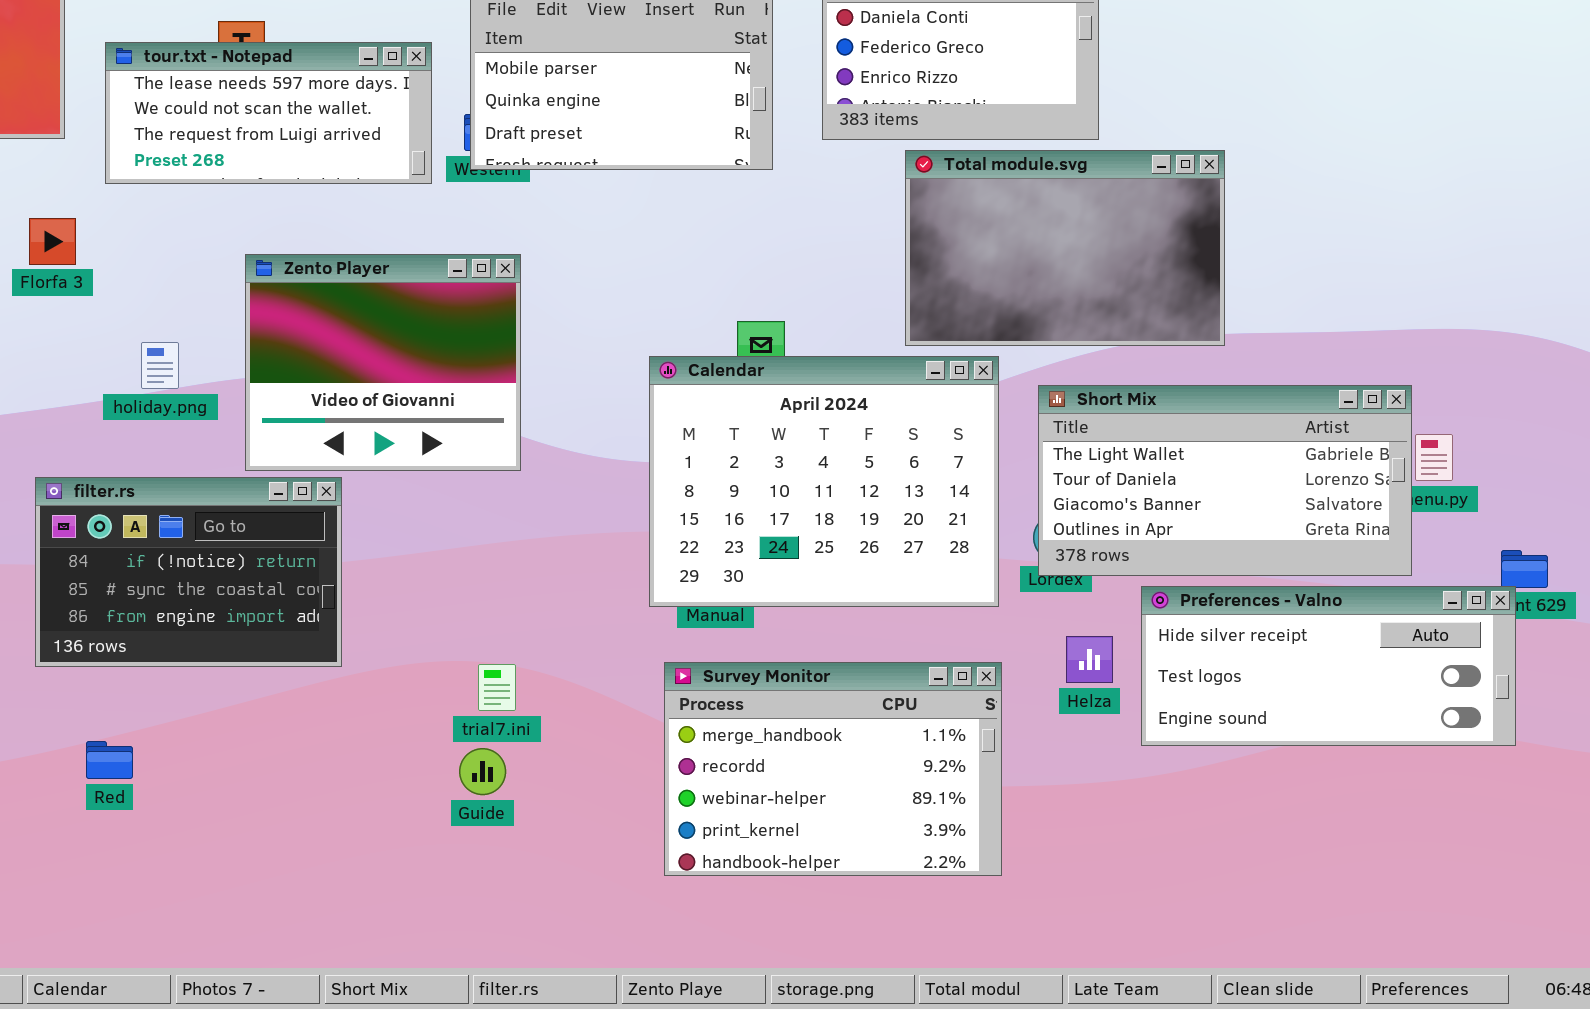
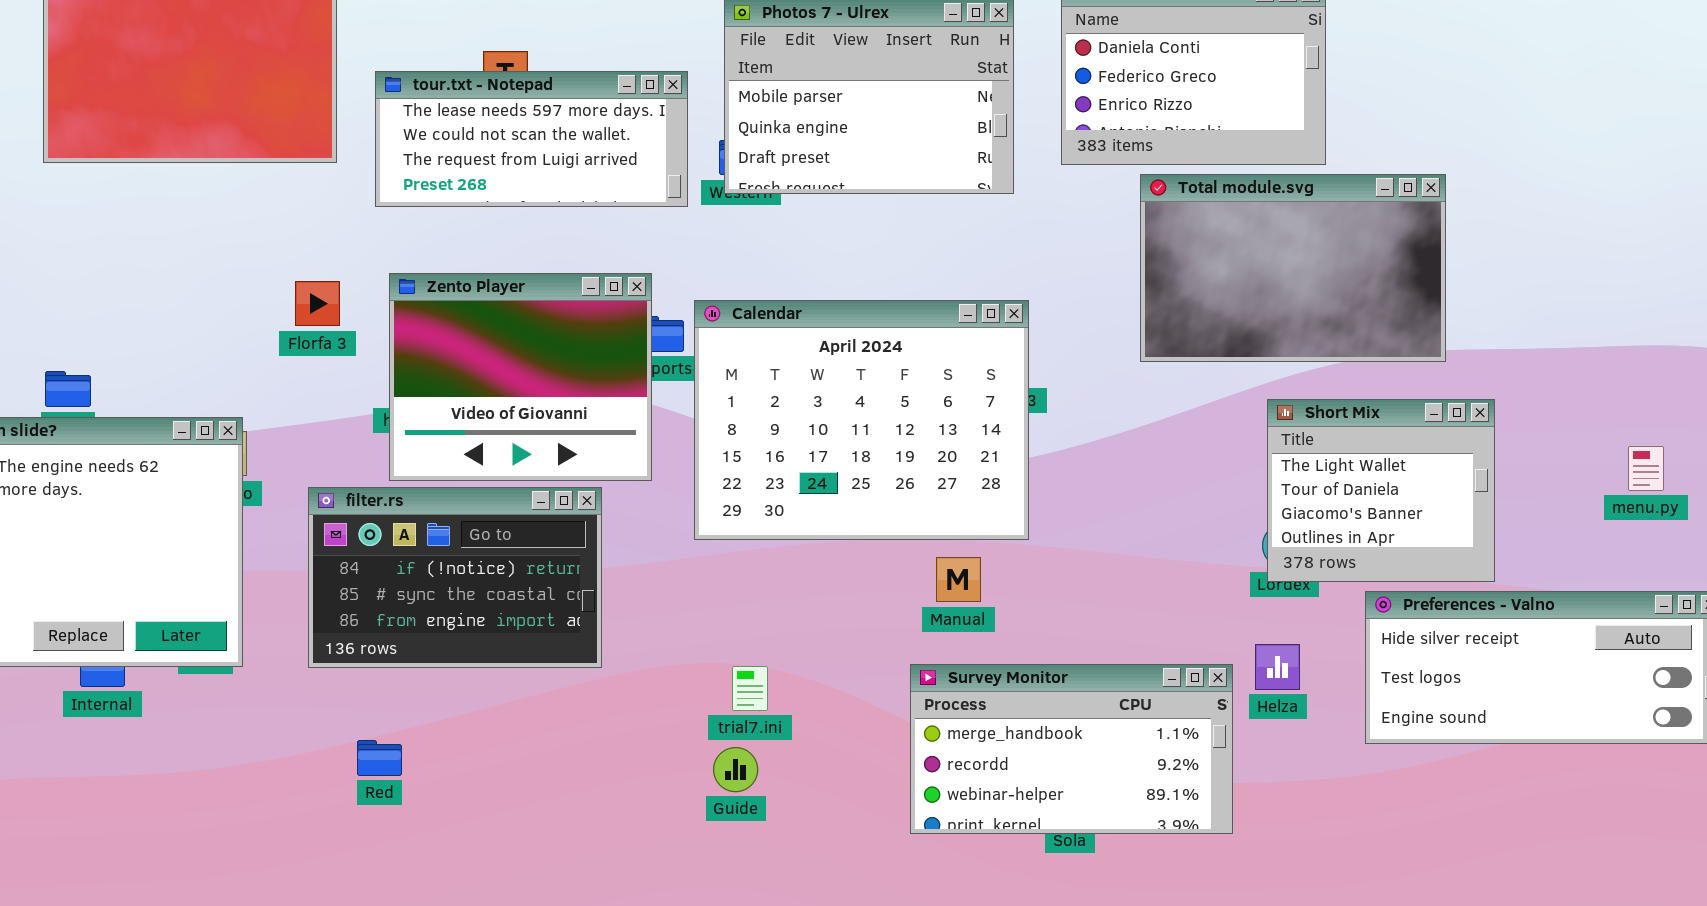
Florfa 3: [29,218,76,265] -> [295,281,340,326], moved
Zento Player: [245,254,521,471] -> [389,273,652,481], moved
Calendar: [649,356,999,607] -> [694,300,1029,540], moved
Short Mix: [1038,385,1412,576] -> [1267,399,1495,582], resized
Helza: [1066,636,1113,683] -> [1255,644,1300,690], moved
Survey Monitor: [664,662,1002,876] -> [910,664,1233,834], resized

